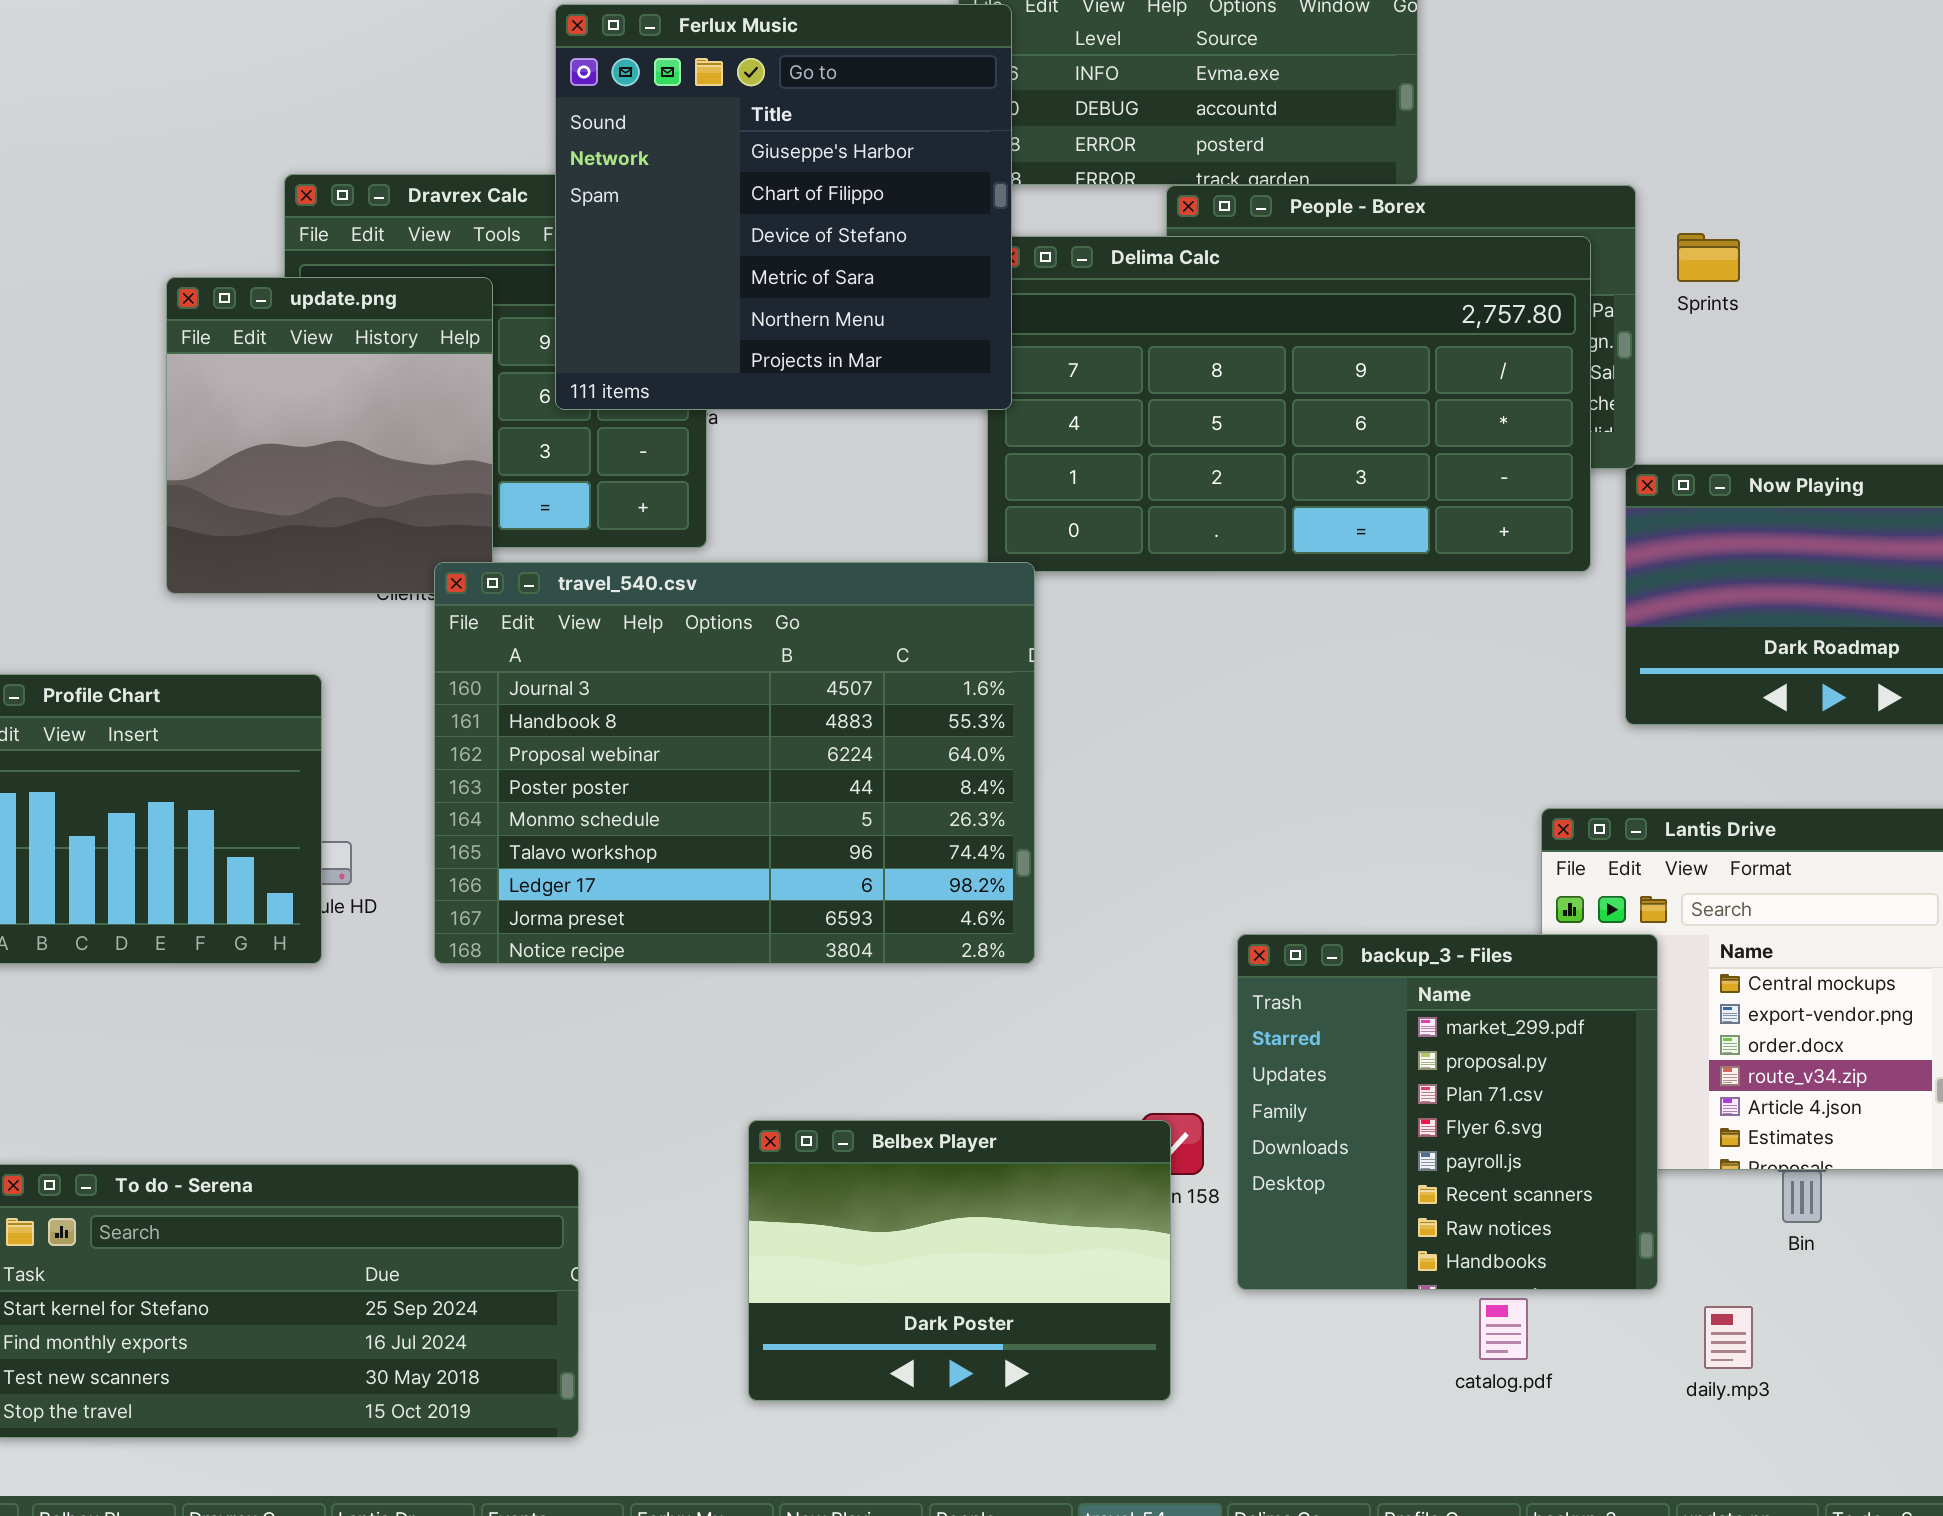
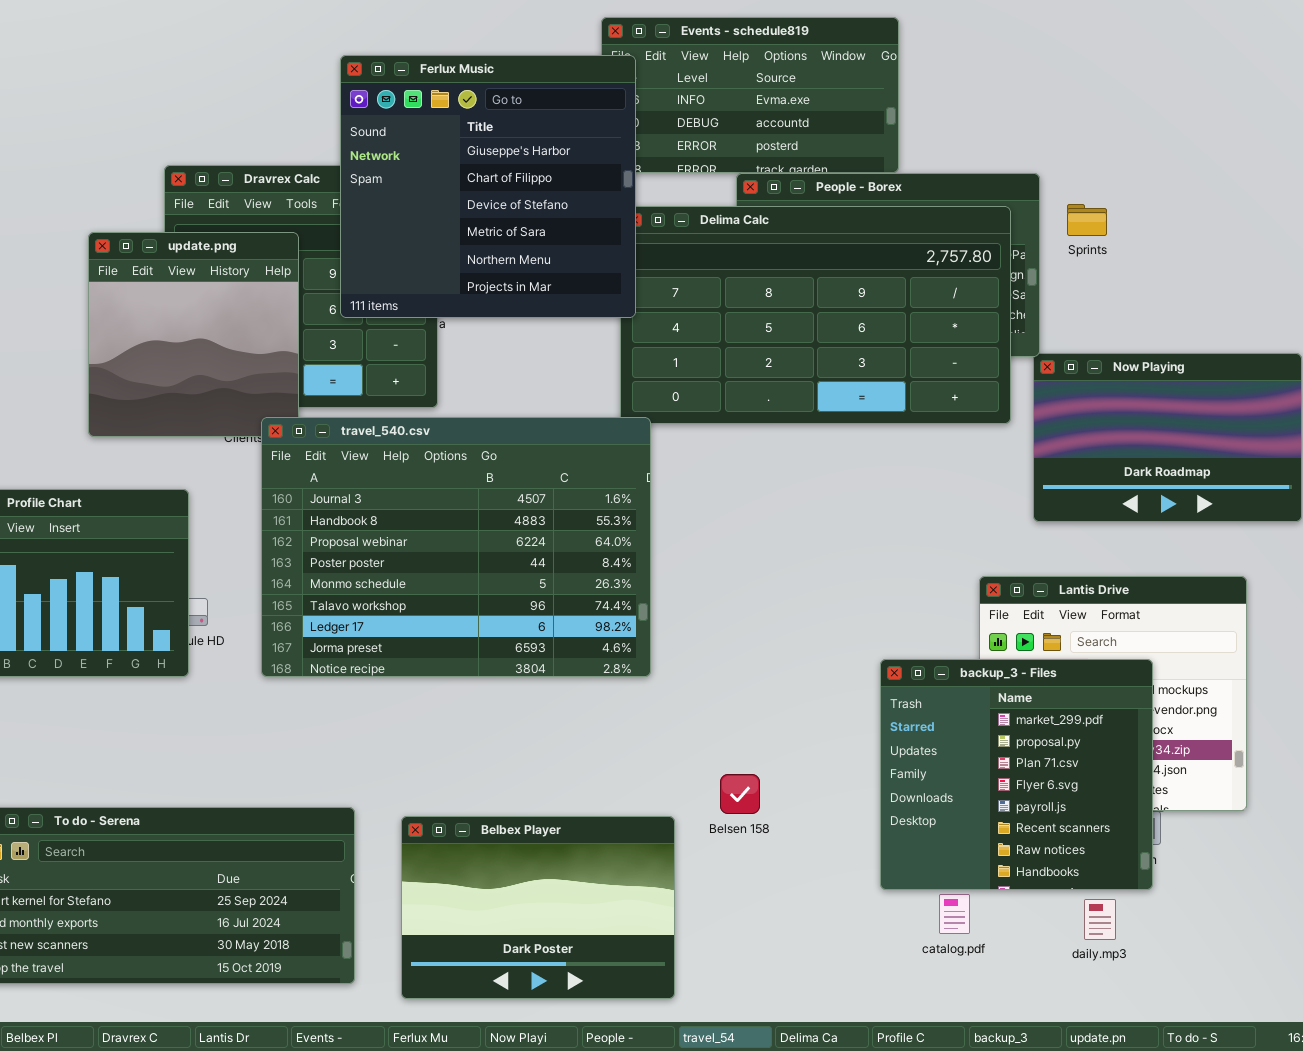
backup_3 - Files: [1237,934,1658,1290] -> [880,659,1153,890], moved
Belbex Player: [748,1120,1171,1401] -> [401,816,675,999], moved

